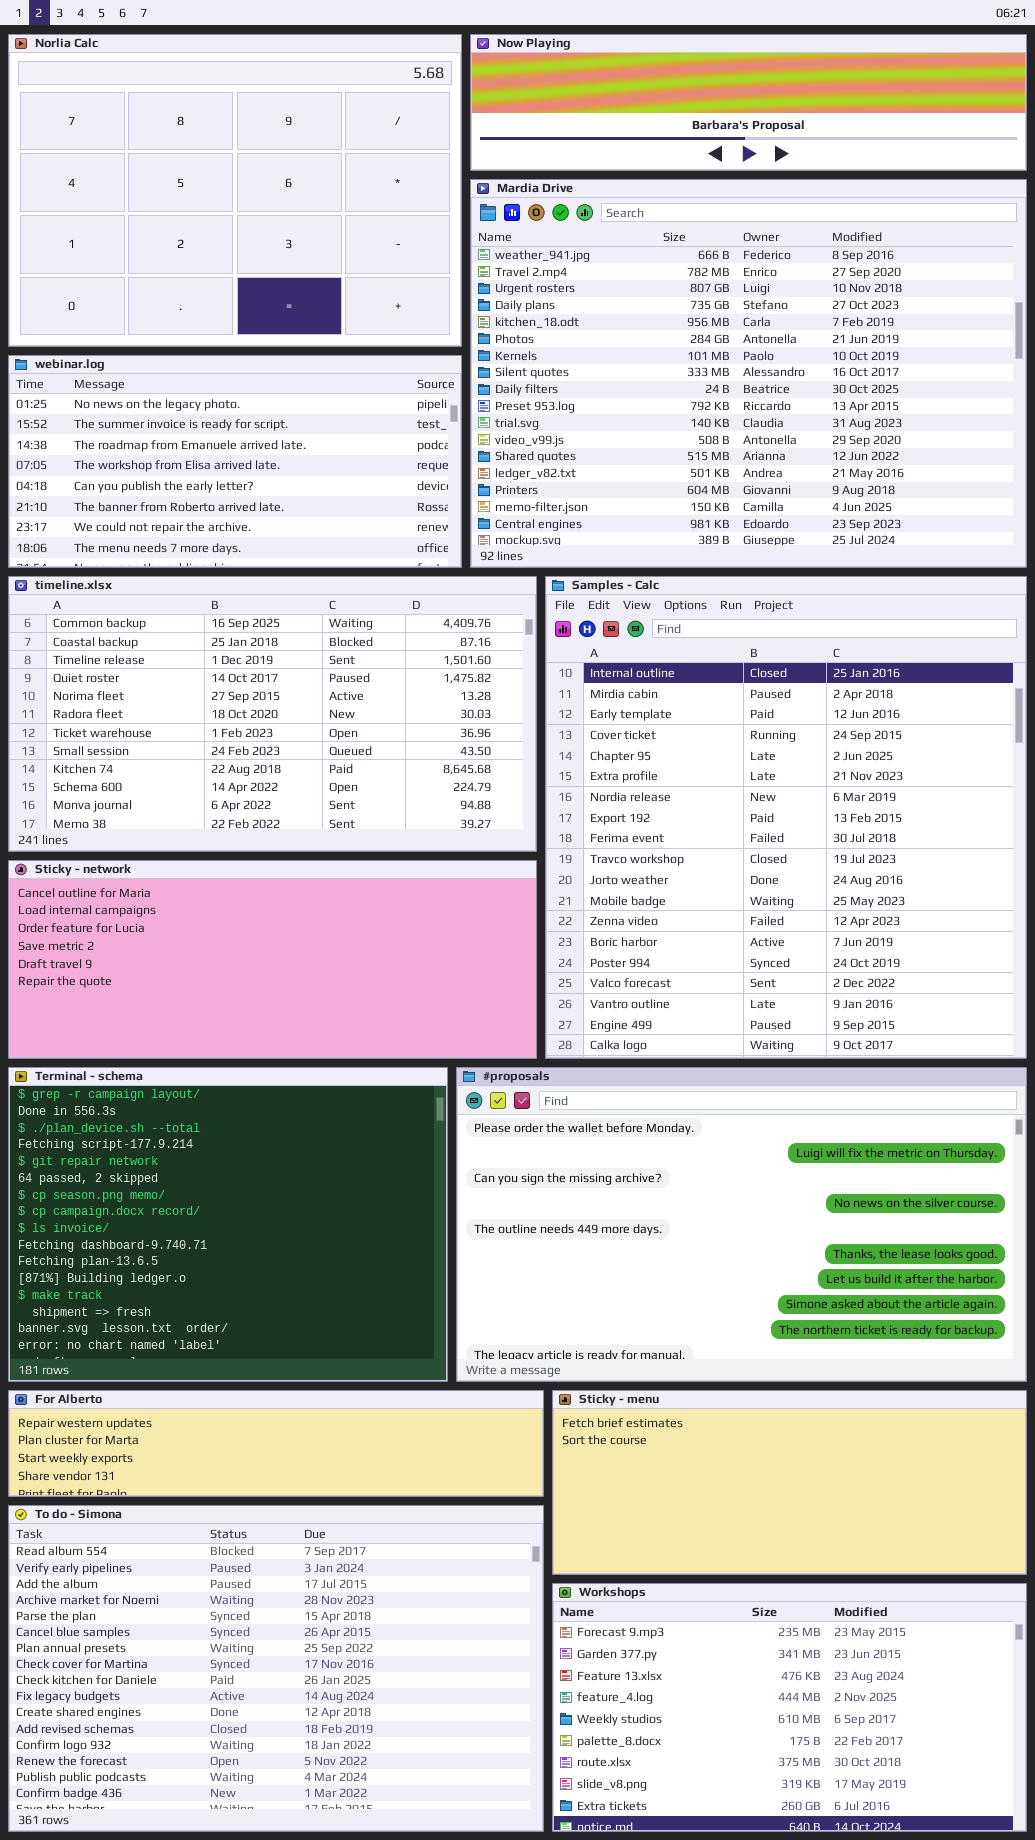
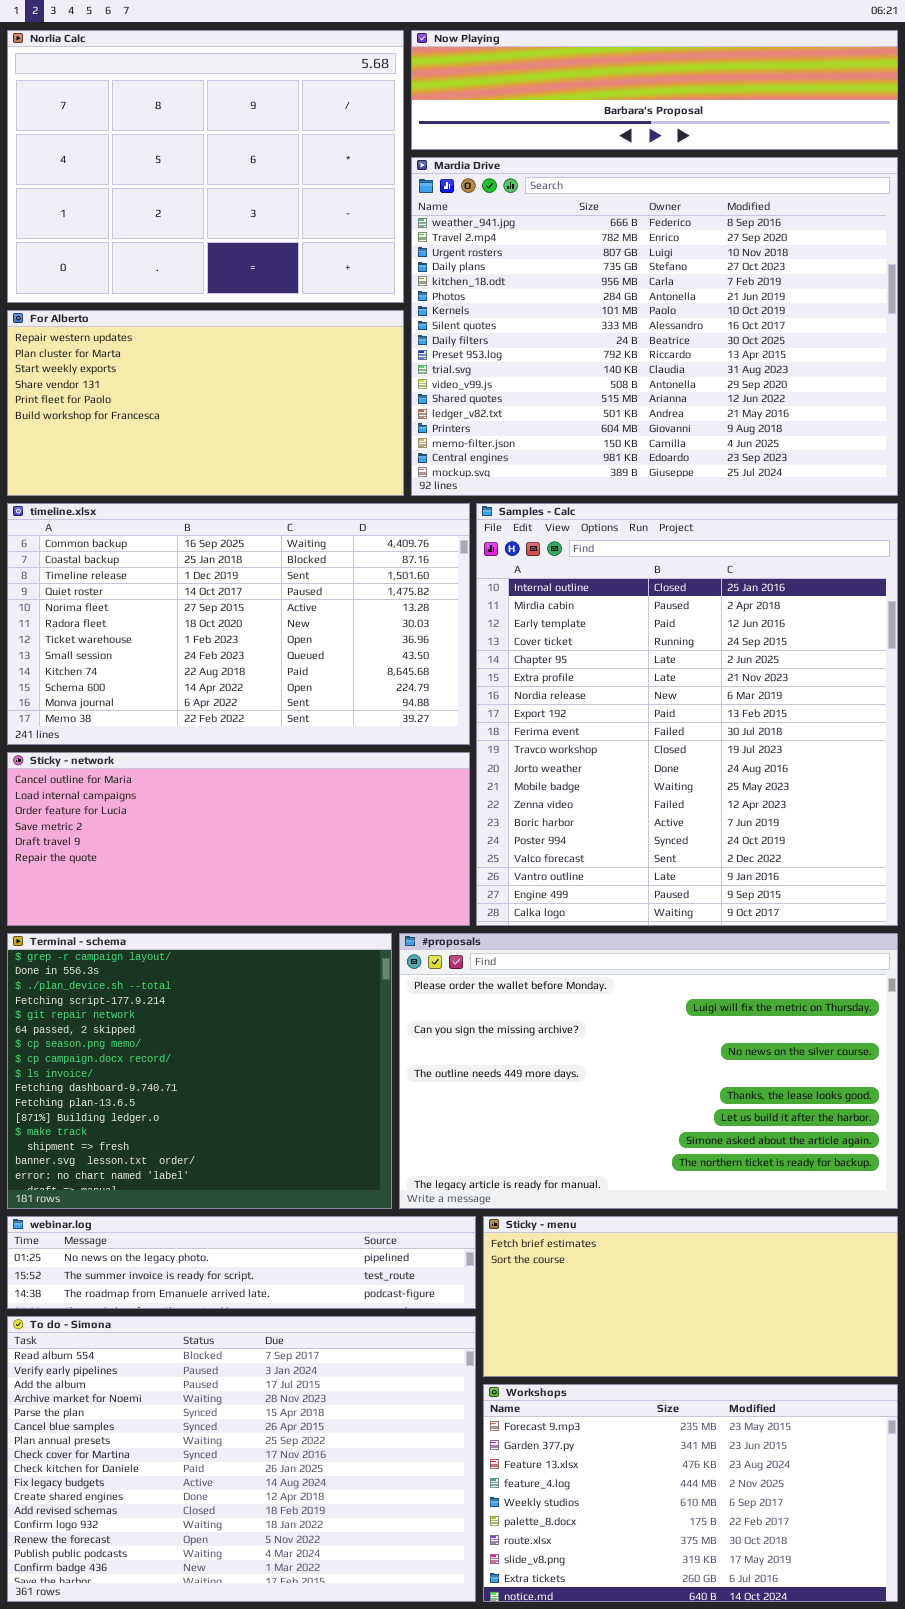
webinar.log: [8,355,462,568] -> [7,1216,476,1309], moved, resized
For Alberto: [8,1390,544,1497] -> [7,310,404,496], moved, resized

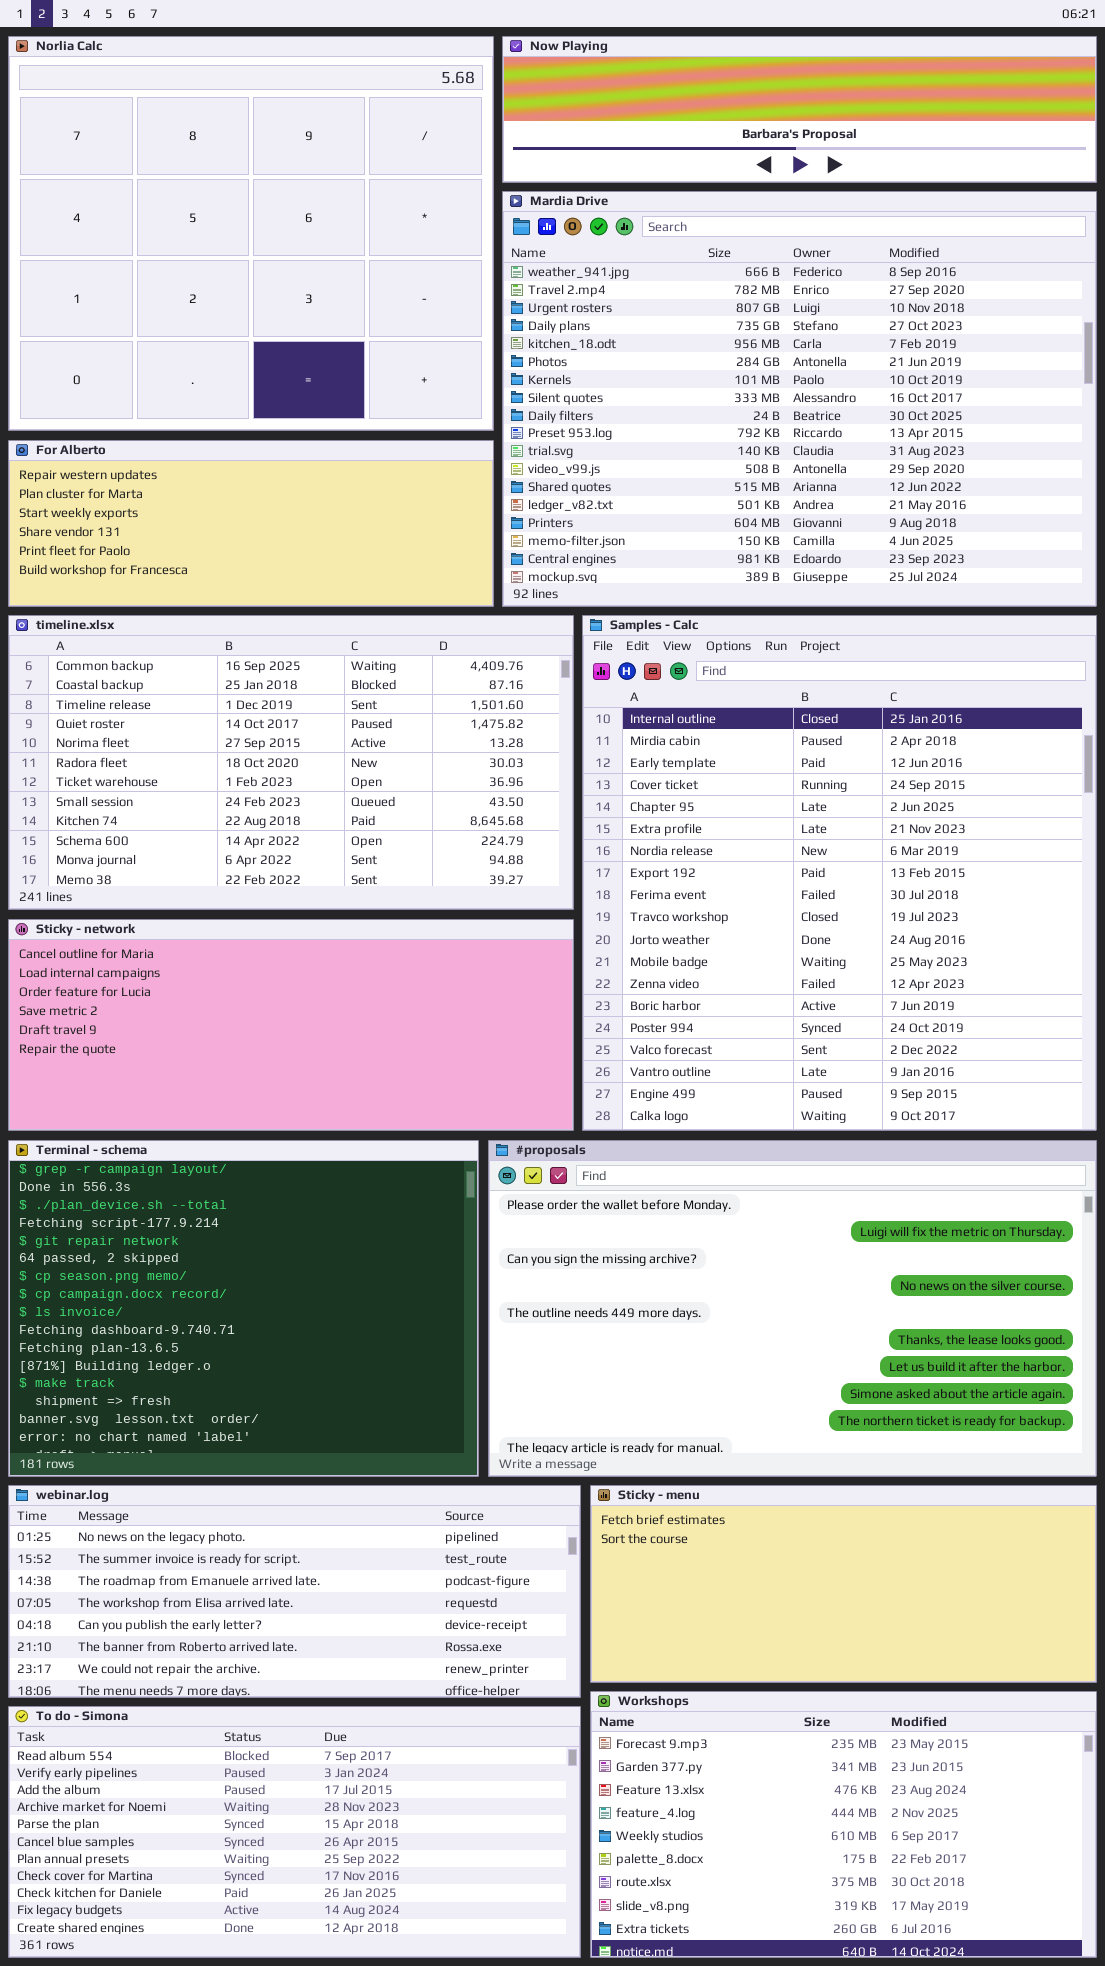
Norlia Calc: [7,30,404,303] -> [8,36,494,431], resized
For Alberto: [7,310,404,496] -> [8,440,494,607], resized
webinar.log: [7,1216,476,1309] -> [8,1485,581,1698], resized
To do - Simona: [7,1316,476,1602] -> [8,1706,581,1958], resized

